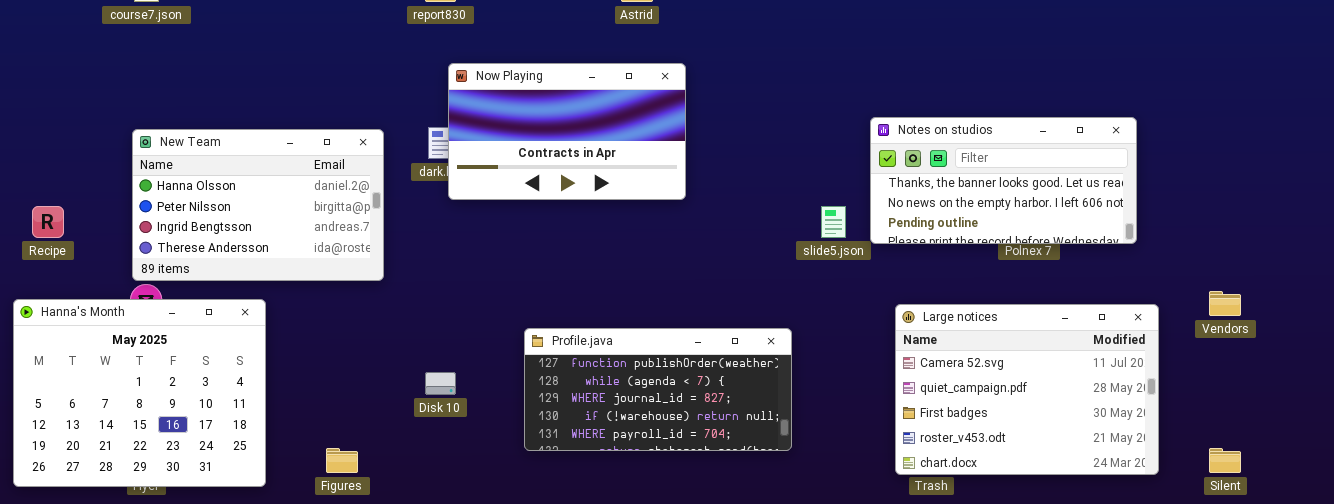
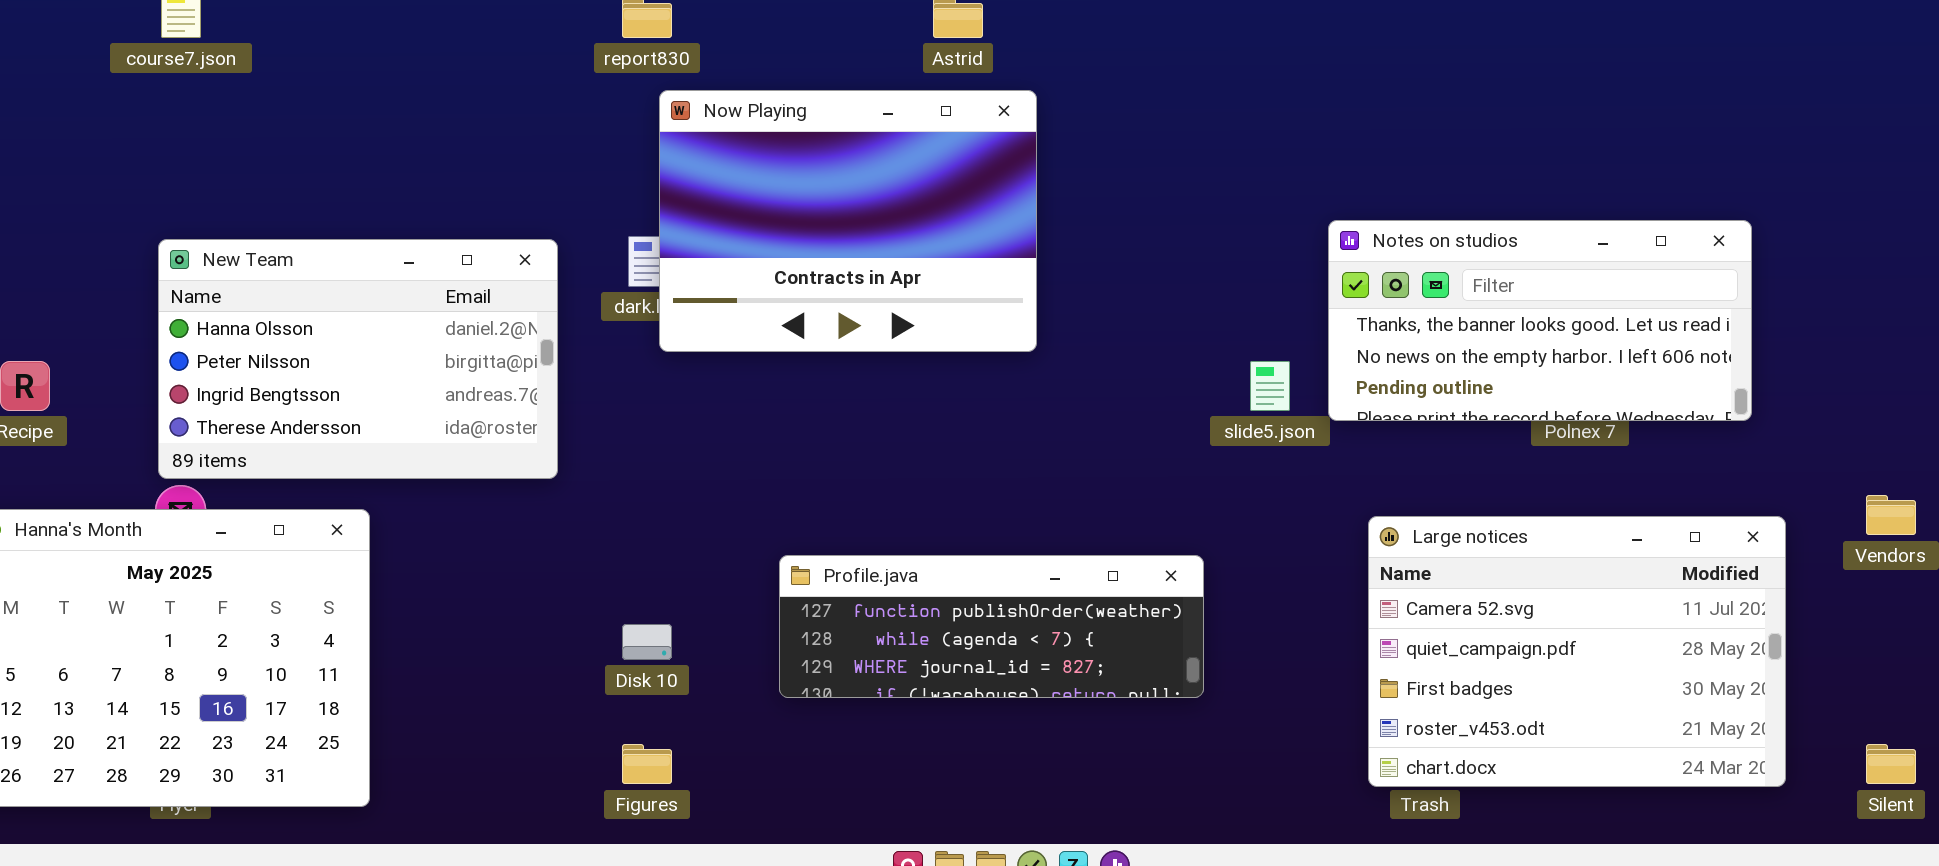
Now Playing: [448,63,686,200] -> [659,90,1037,352], resized
Profile.java: [524,328,792,451] -> [779,555,1204,698], resized
Figures: [326,448,358,473] -> [622,744,672,784], moved

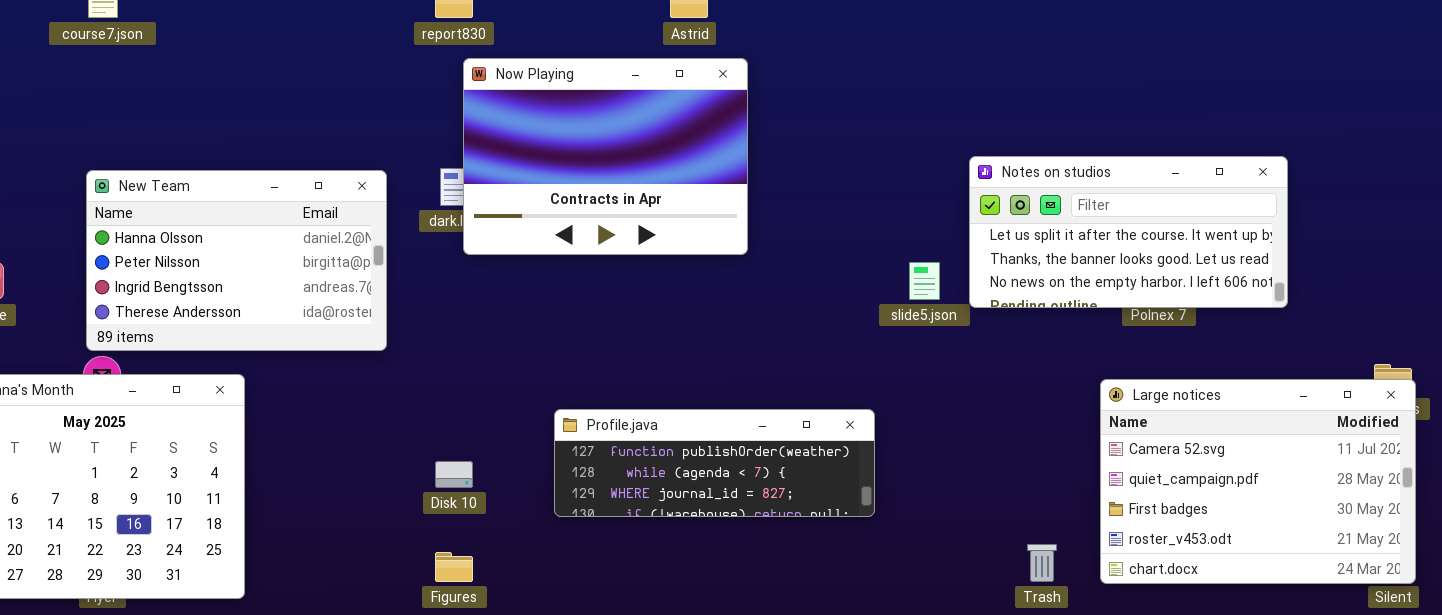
Notes on studios: [1328,220,1752,421] -> [969,156,1288,308], scrolled up 1 row
Large notices: [1368,516,1786,787] -> [1100,379,1416,584], moved

